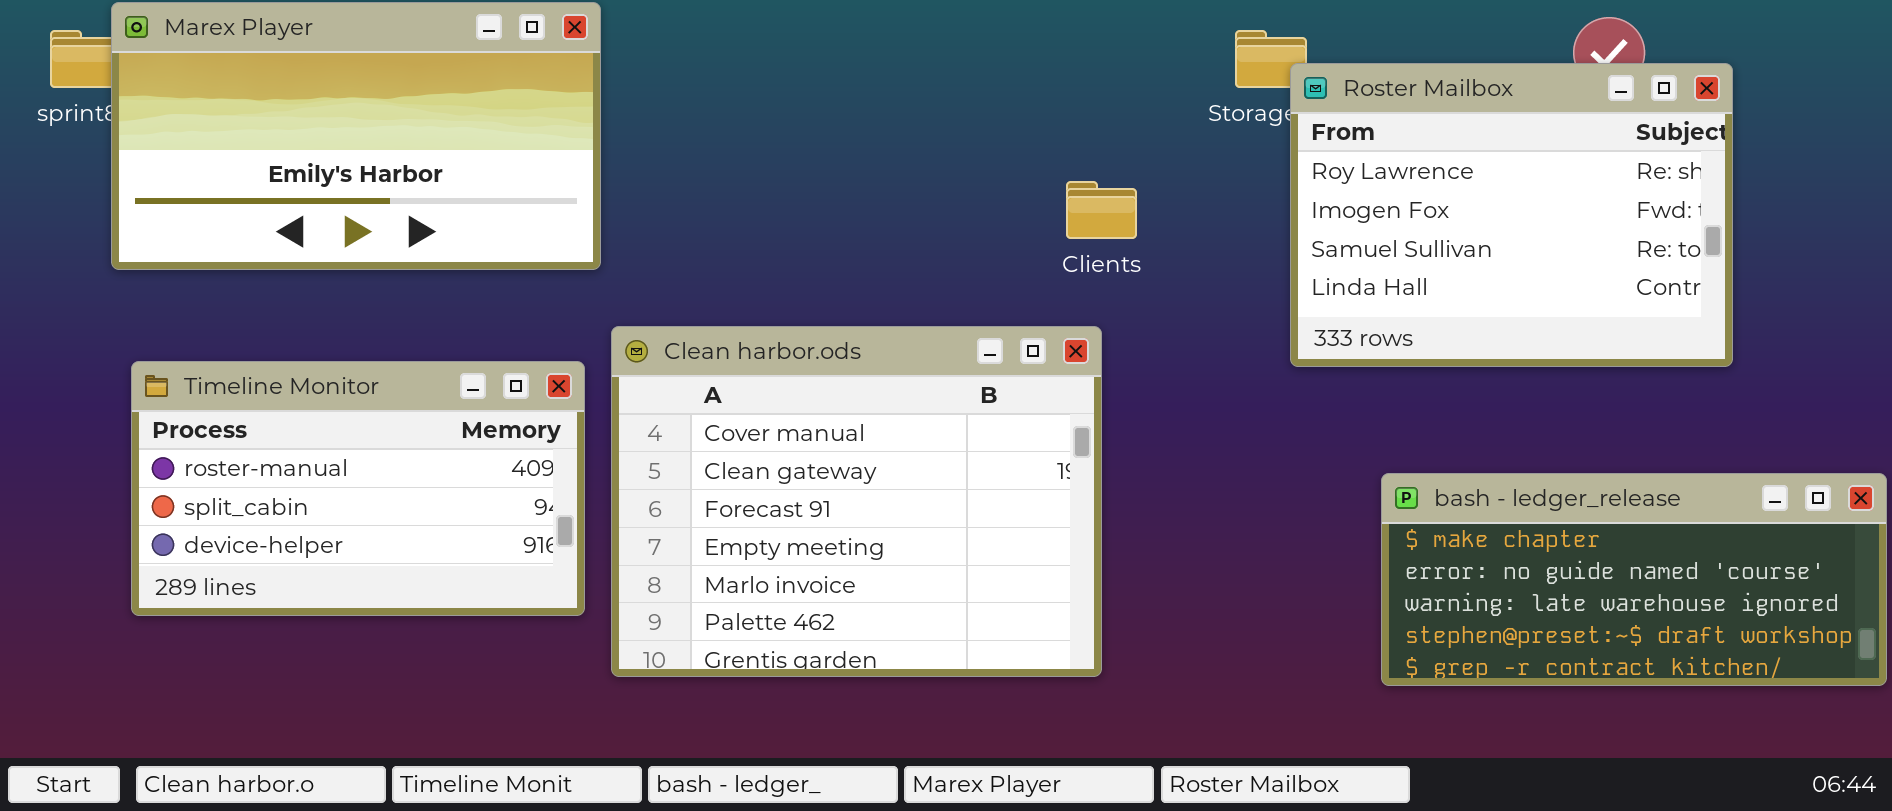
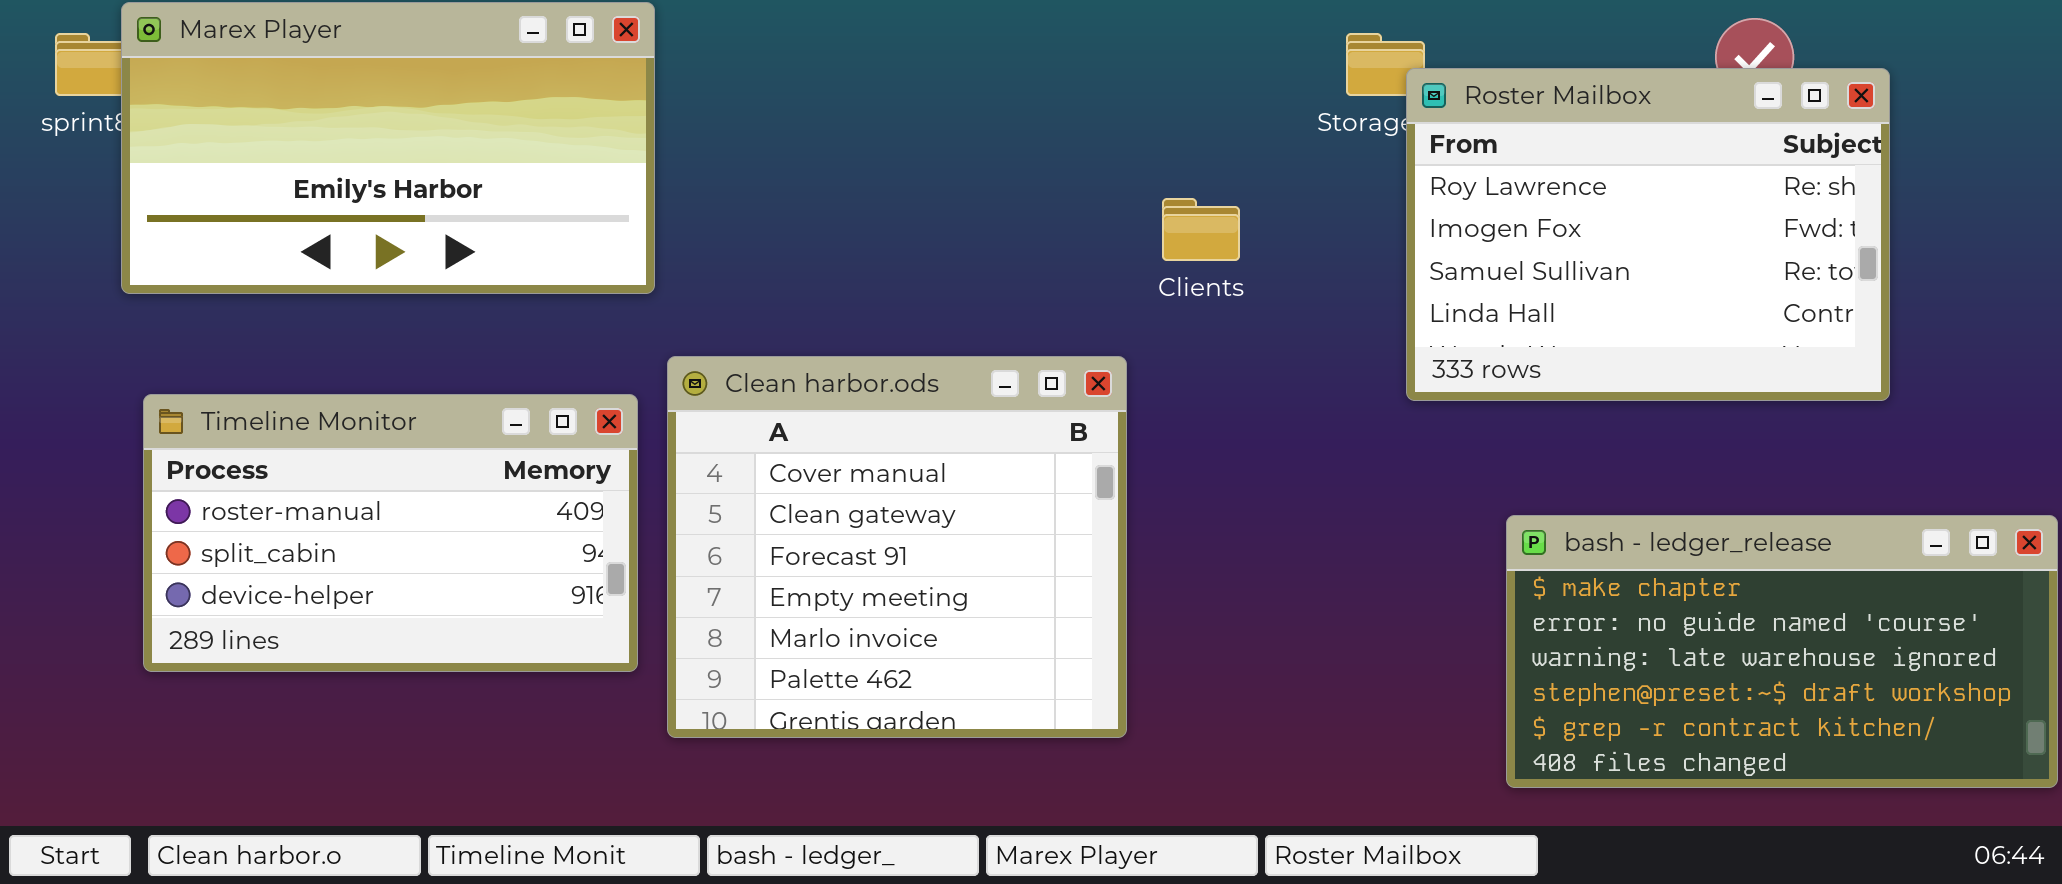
Clean harbor.ods: [611,326,1102,677] -> [667,356,1127,738], resized
bash - ledger_release: [1381,473,1887,686] -> [1506,515,2058,788], resized

